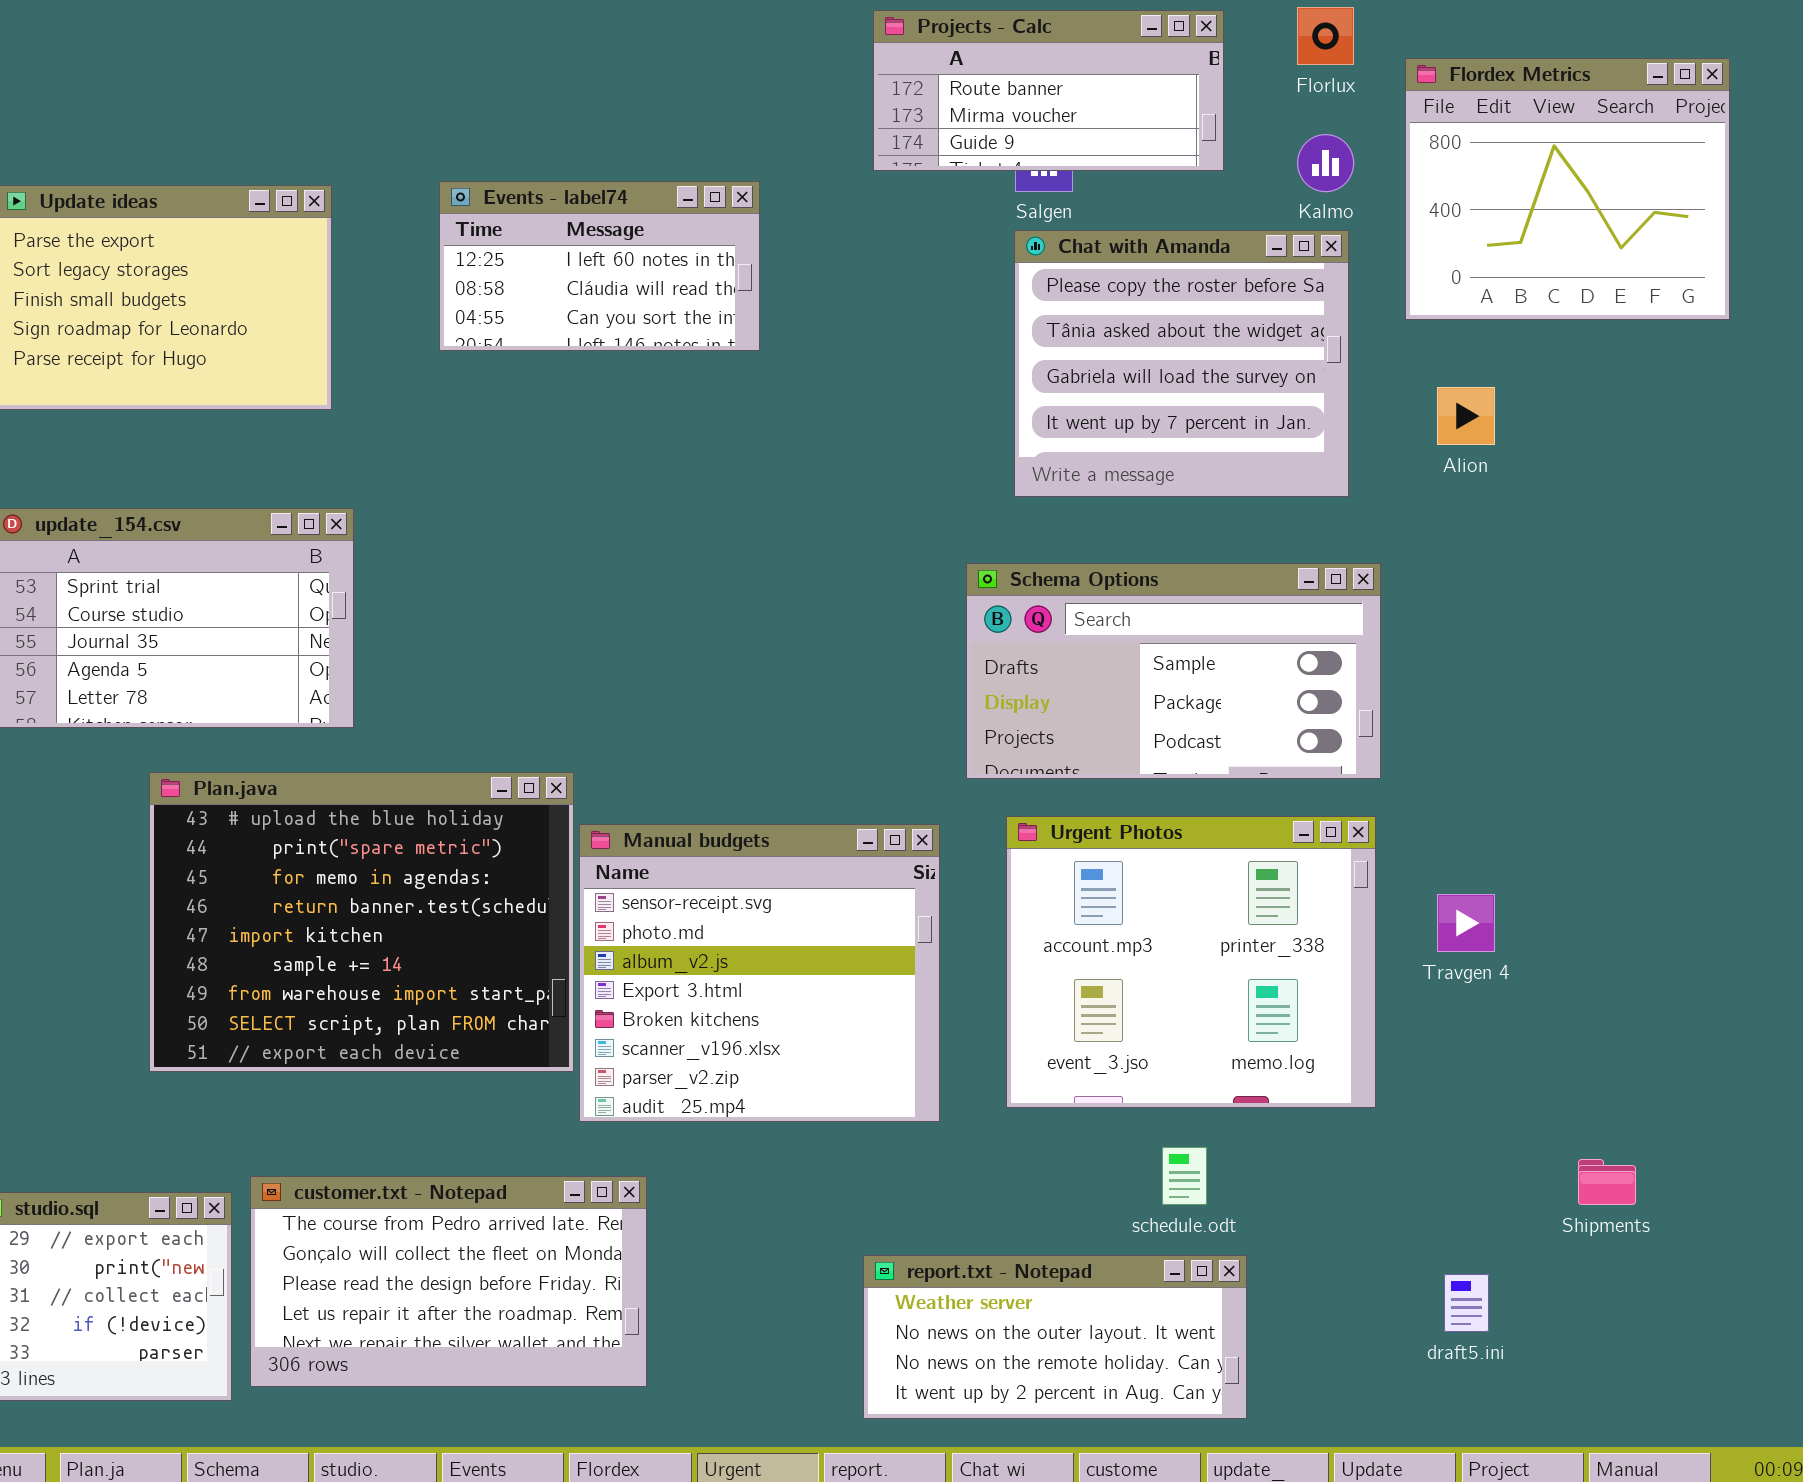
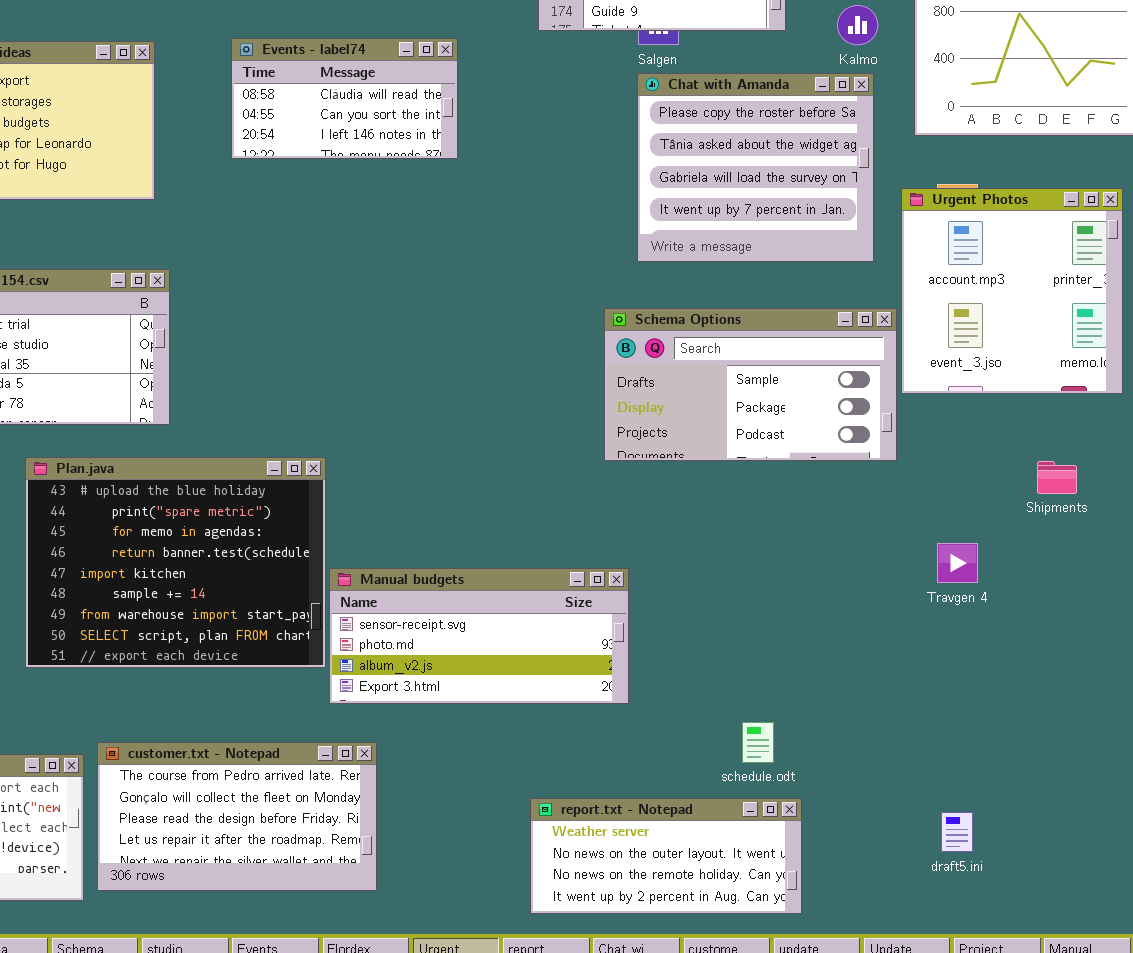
Events - label74: [439,181,760,351] -> [231,38,458,159], scrolled down 1 row
Urgent Photos: [1006,816,1376,1108] -> [901,188,1123,394], moved, resized
Manual budgets: [579,824,940,1122] -> [329,568,629,704], resized
Shipments: [1578,1159,1636,1205] -> [1037,461,1077,494], moved

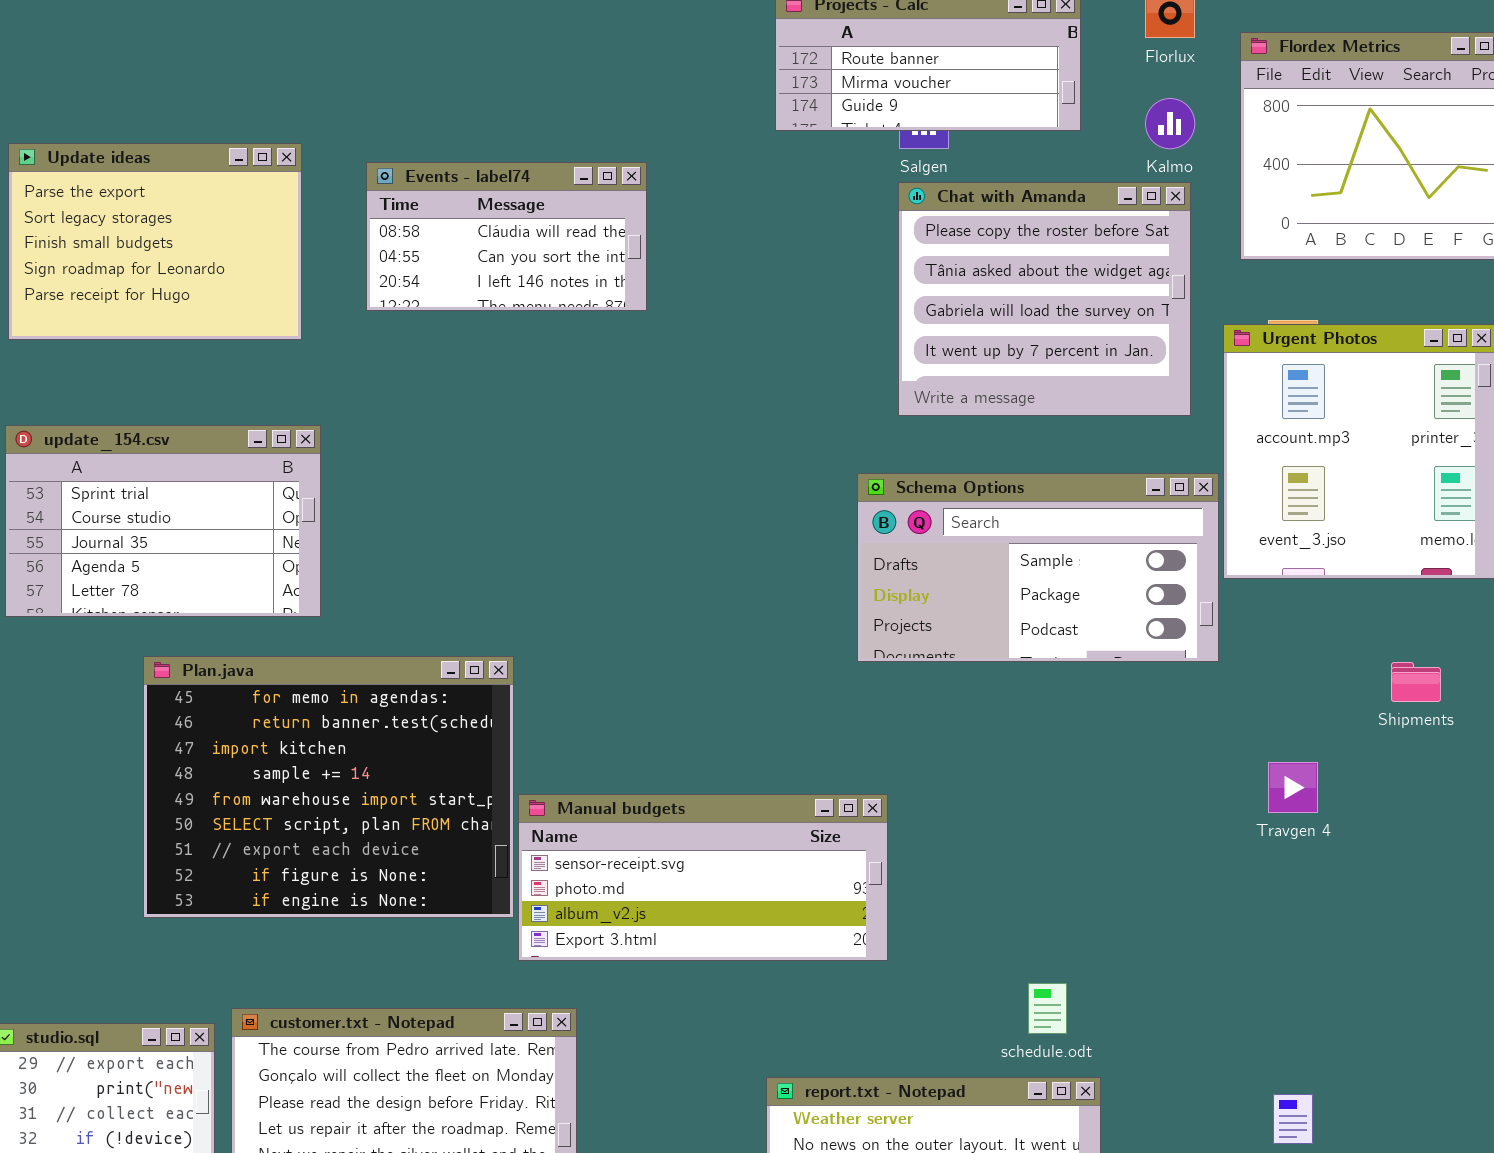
Events - label74: [231,38,458,159] -> [366,162,647,311], moved
Plan.java: [25,457,326,668] -> [143,656,514,918], scrolled down 2 rows

